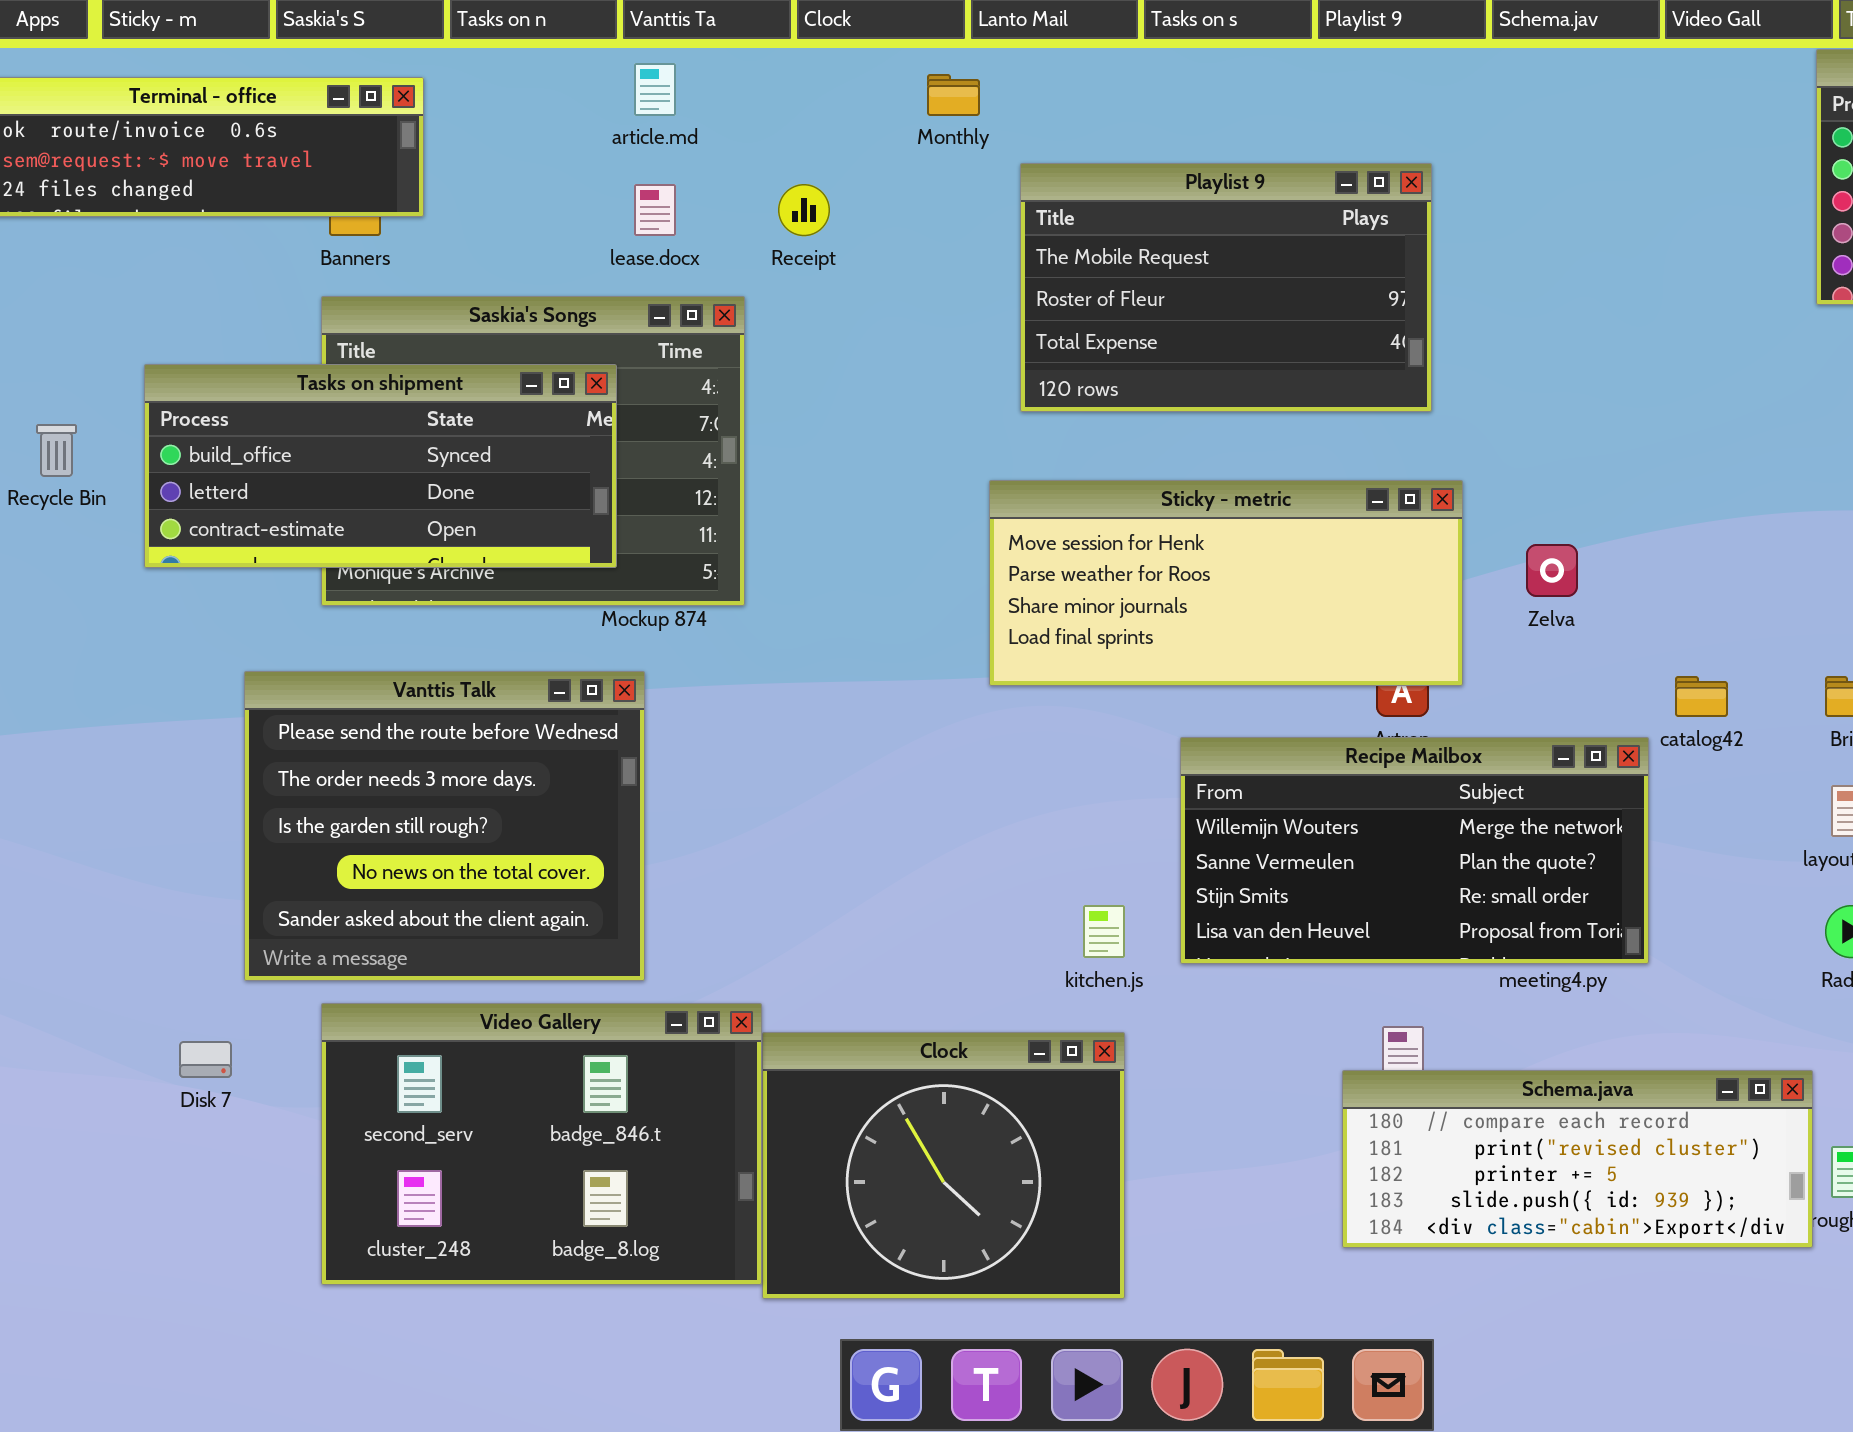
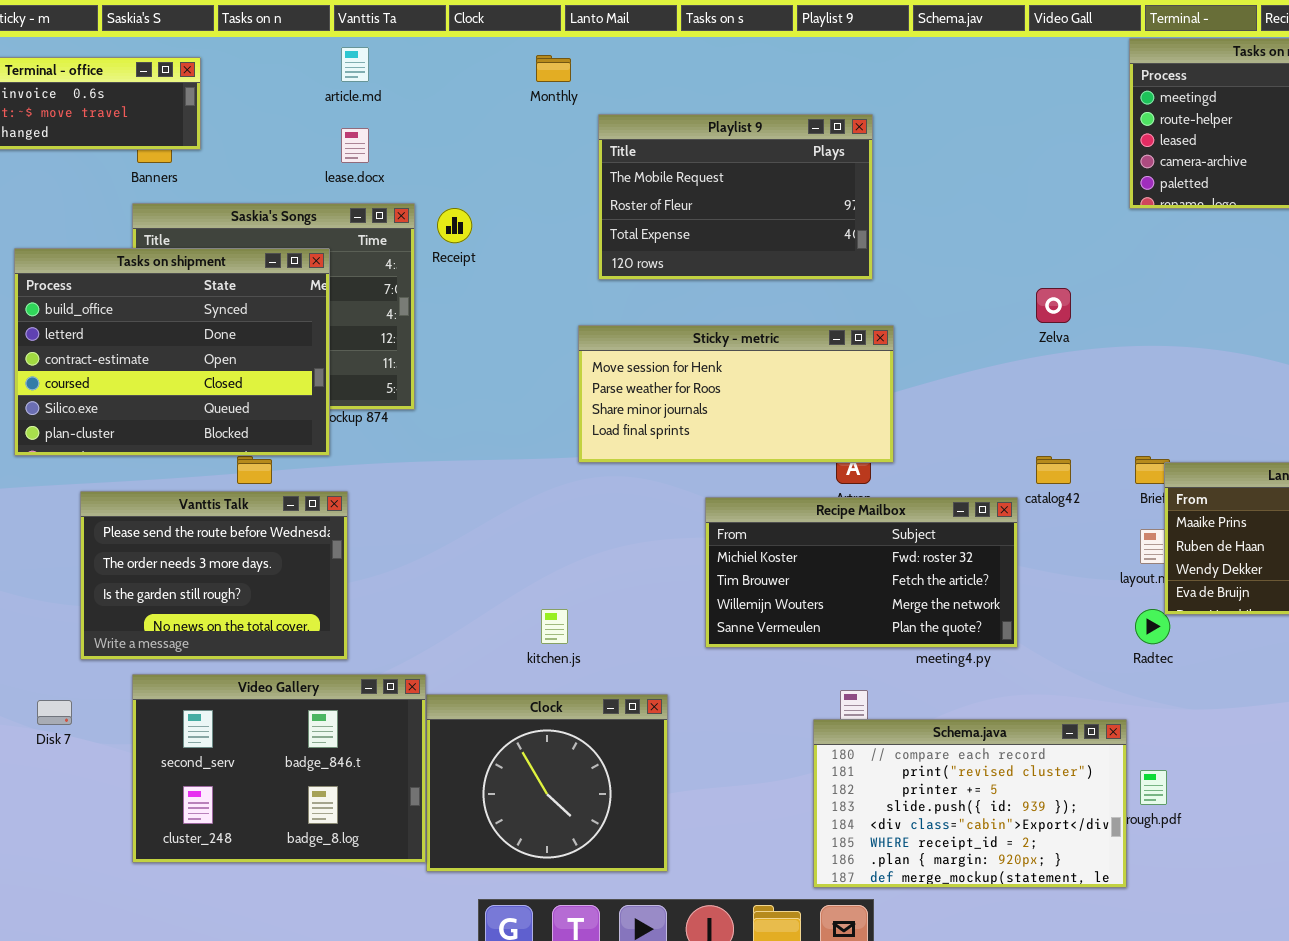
Receipt: [778,184,830,236] -> [437,208,472,243], moved
Tasks on shipment: [144,364,617,568] -> [14,248,330,456], resized
Zelva: [1526,544,1578,597] -> [1036,288,1071,323], moved
Vanttis Talk: [244,671,645,981] -> [80,491,348,660], resized
Recipe Mailbox: [1180,737,1649,964] -> [705,497,1018,648], scrolled up 2 rows
kitchen.js: [1083,905,1125,958] -> [541,609,568,644], moved
Schema.java: [1342,1070,1813,1248] -> [813,719,1127,888], resized

